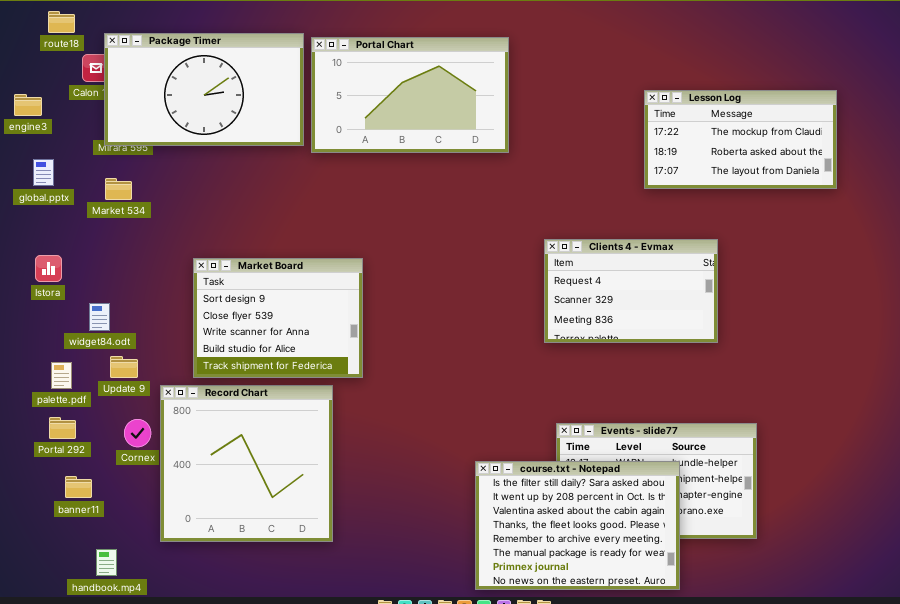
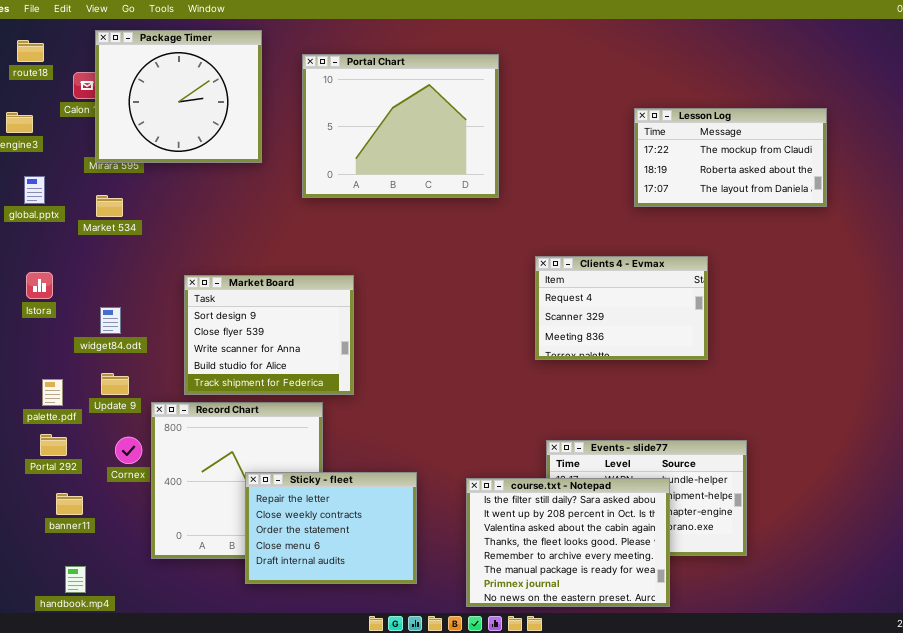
route18: [48,11,75,33] -> [17,40,44,62], moved
Package Timer: [104,33,304,146] -> [95,30,262,163], resized
Portal Chart: [311,37,509,153] -> [302,54,499,198], resized
widget84.odt: [89,303,110,331] -> [100,307,121,334], moved
Sticky - fleet: none -> [245,472,417,584], opened
handbook.mp4: [96,549,117,576] -> [65,566,86,593], moved

